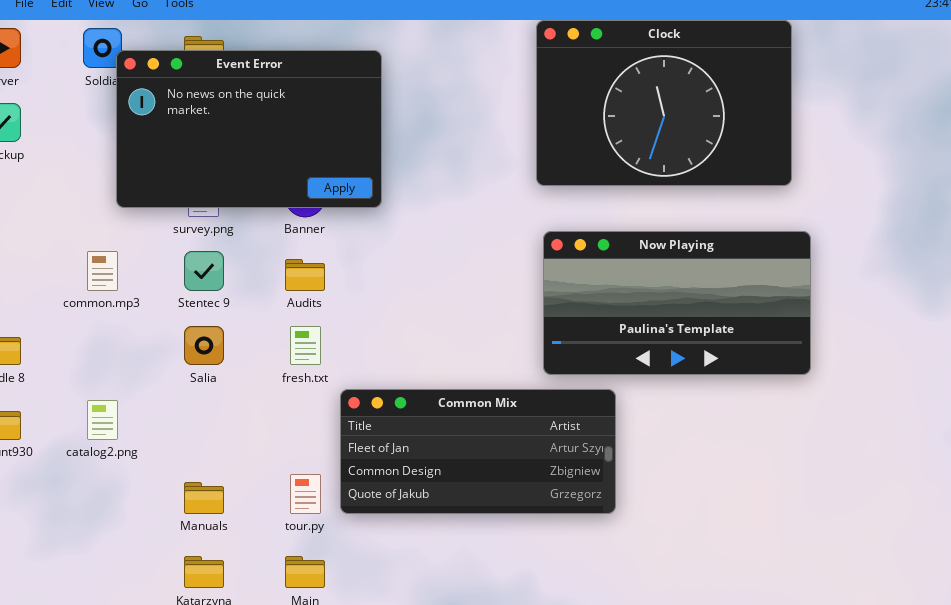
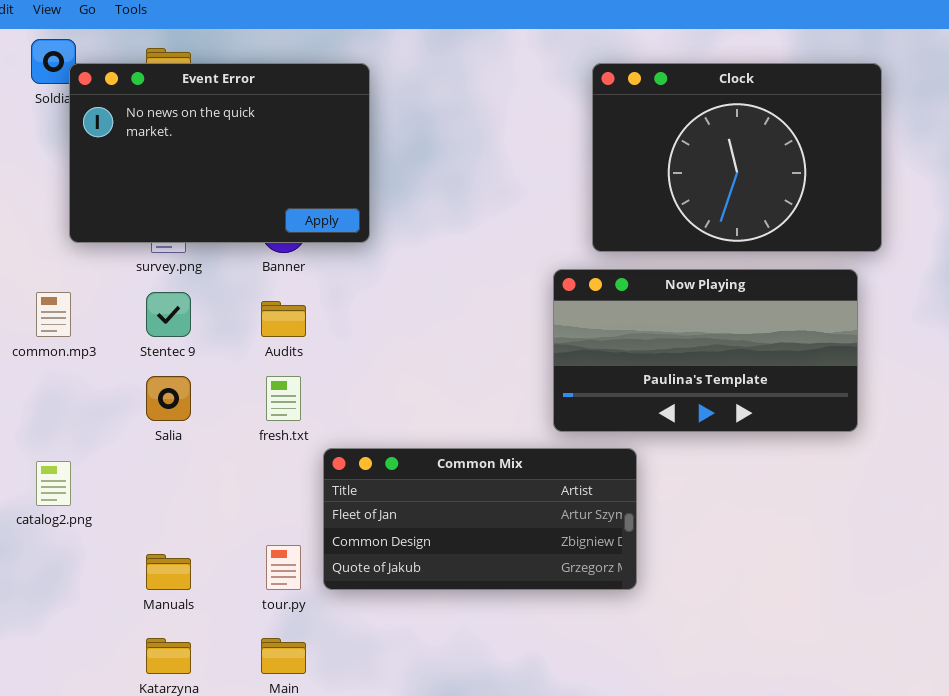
Clock: [536,20,792,186] -> [592,63,882,252], moved

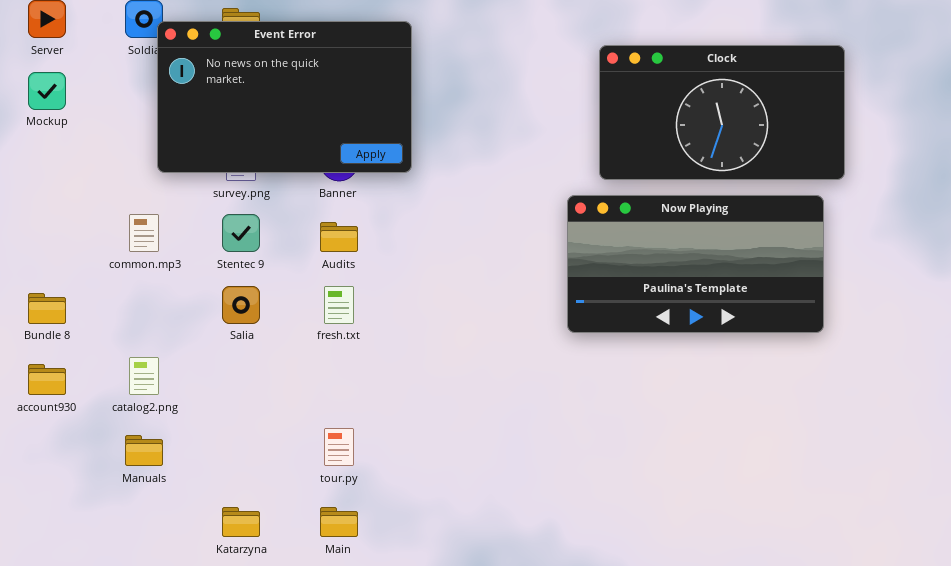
Clock: [592,63,882,252] -> [599,45,845,180], resized
Common Mix: [323,448,637,590] -> none, closed
Manuals: [146,554,191,590] -> [125,435,163,466], moved

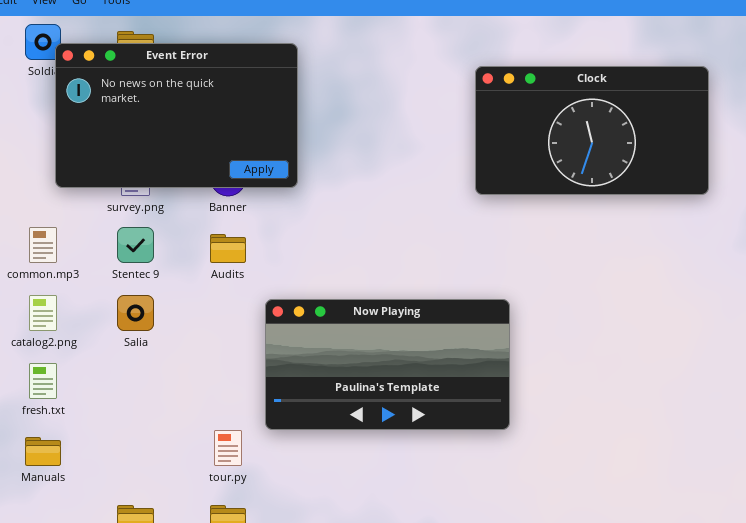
Now Playing: [567,195,824,333] -> [265,299,510,430], moved
fresh.txt: [324,286,354,324] -> [29,363,57,399], moved
catalog2.png: [129,357,159,395] -> [29,295,57,331], moved

